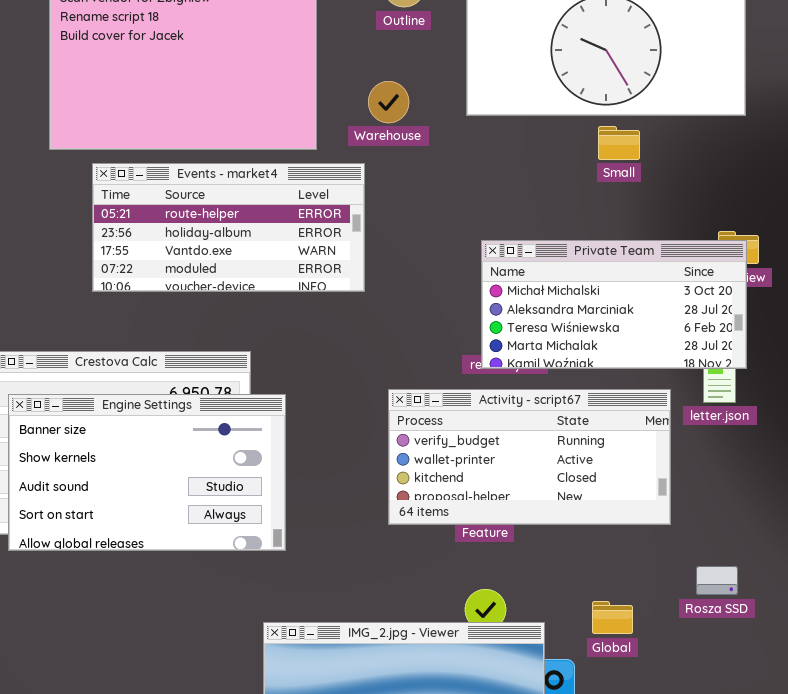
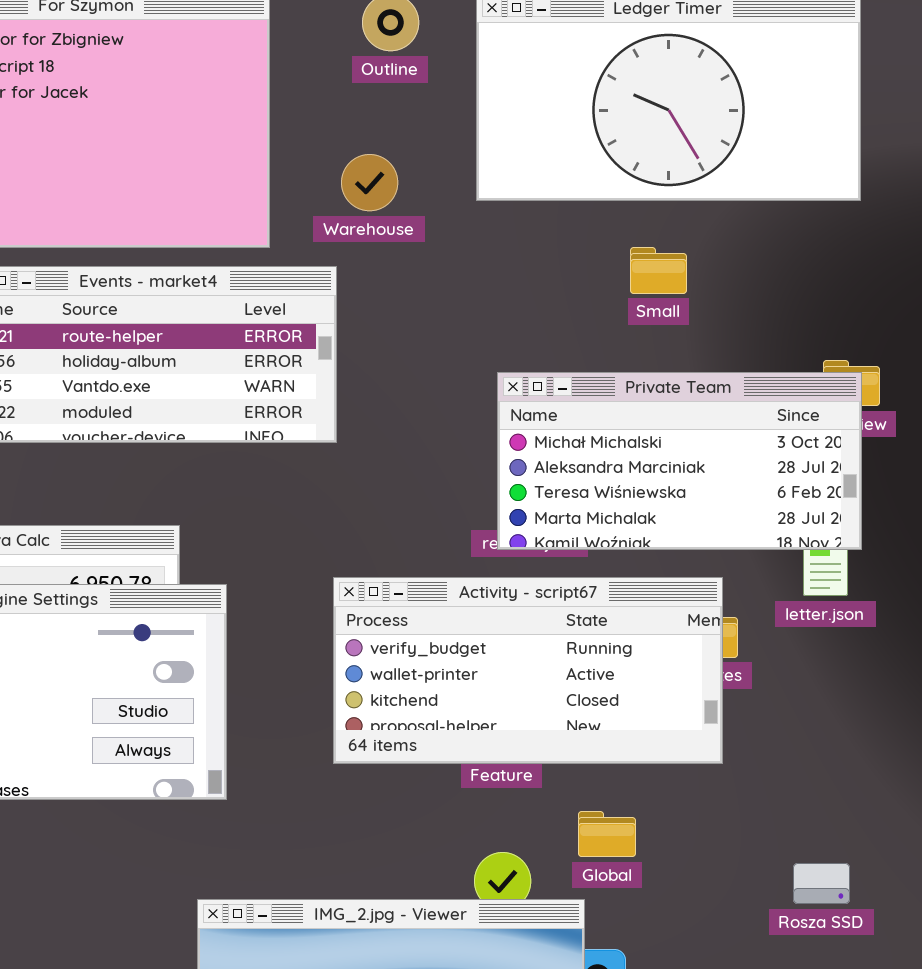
Small: [598,126,640,160] -> [630,247,687,294], moved
Activity - script67: [388,389,671,525] -> [333,577,723,764], moved
Rosza SSD: [696,566,738,595] -> [793,863,850,904], moved
Global: [592,601,633,634] -> [578,811,636,857], moved

